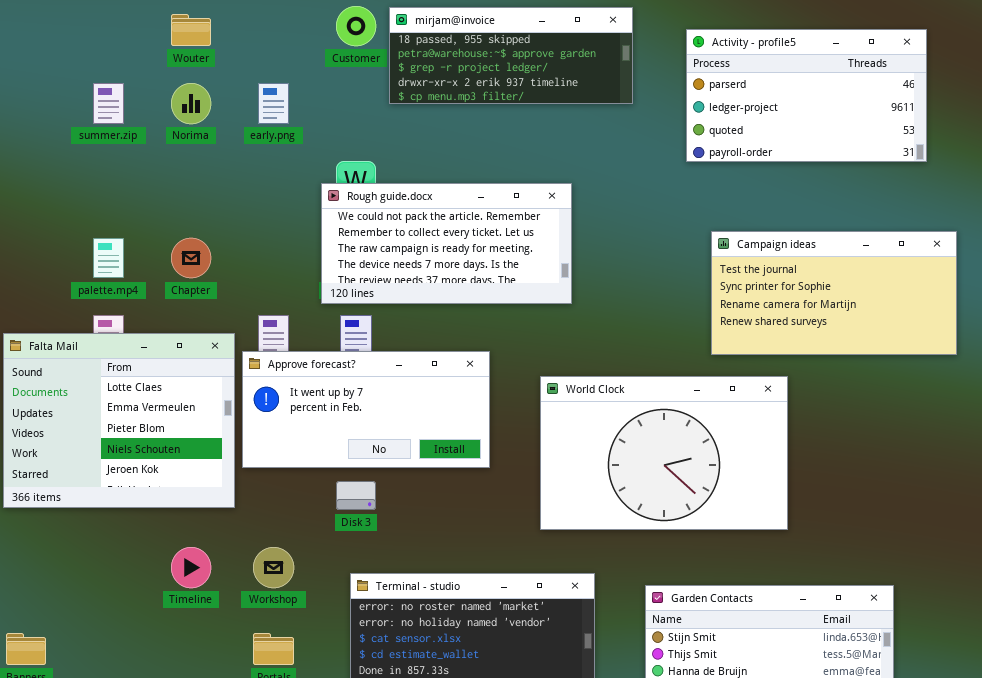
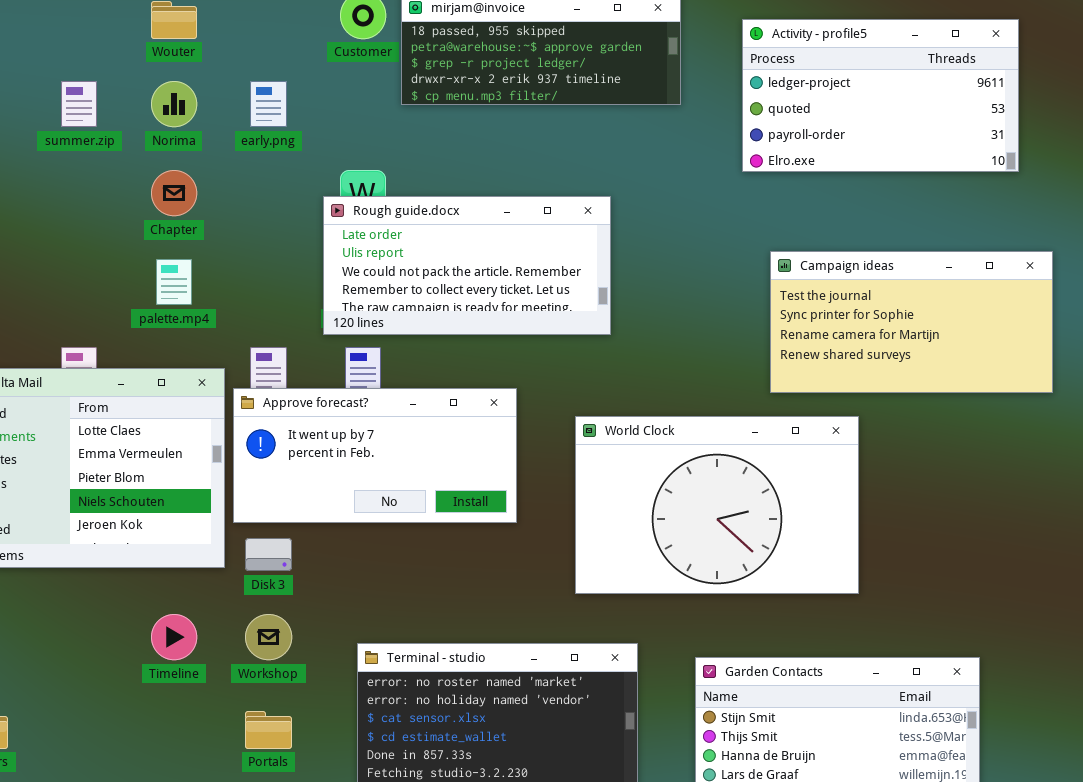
Activity - profile5: [686,29,927,162] -> [742,19,1019,172], scrolled down 1 row
Rough guide.docx: [321,183,572,304] -> [323,196,611,335], scrolled up 2 rows
palette.mp4: [93,238,124,278] -> [156,259,192,305], moved
Chapter: [171,238,211,278] -> [151,170,197,216], moved
Disk 3: [336,481,376,510] -> [245,538,292,571], moved

